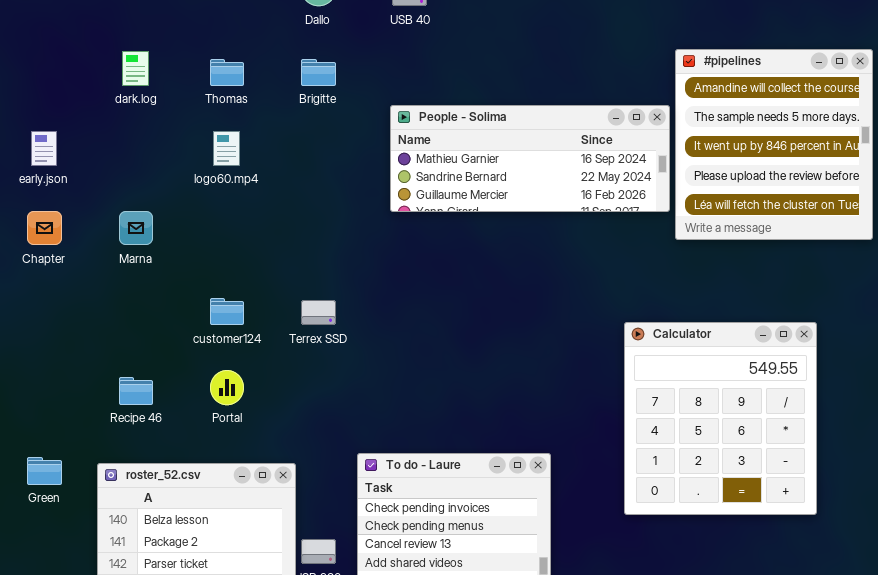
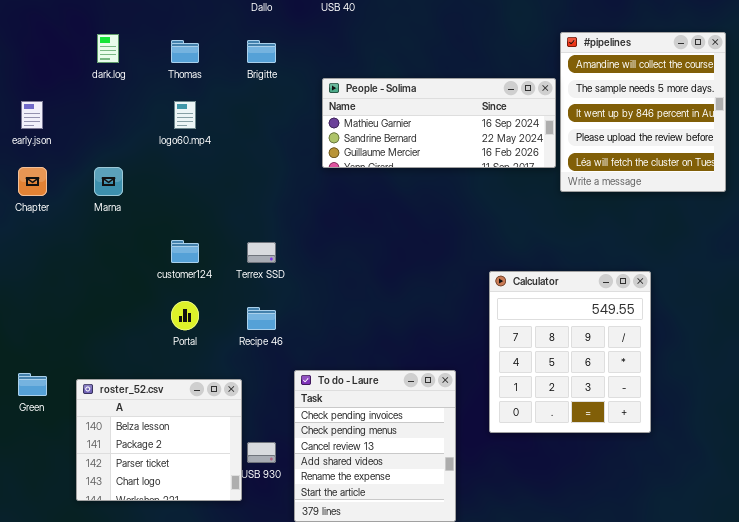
Calculator: [624,322,817,515] -> [489,271,651,433], moved
Recipe 46: [119,377,153,405] -> [247,307,276,330], moved

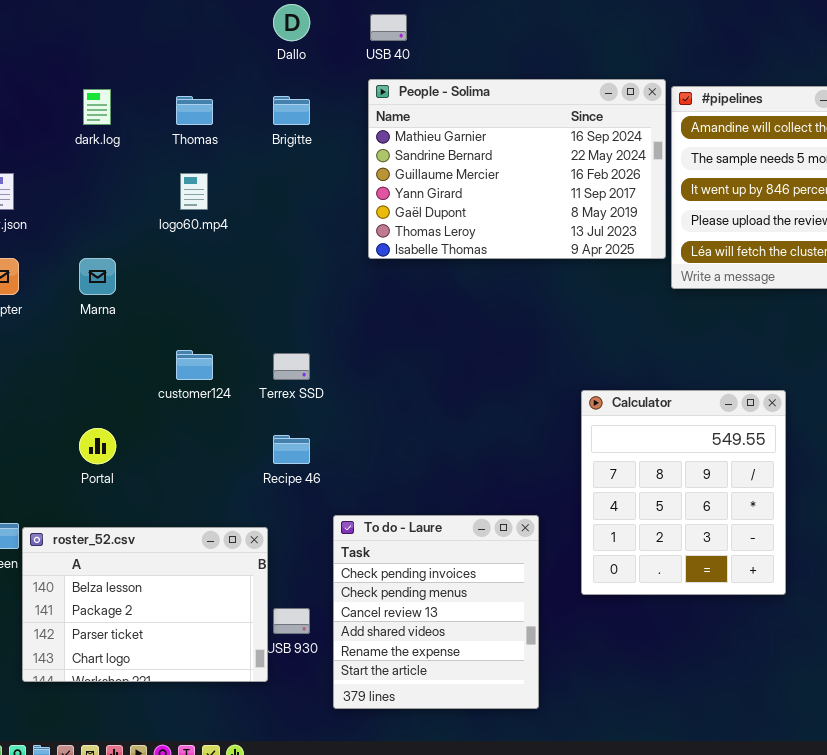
People - Solima: [322,78,556,168] -> [368,79,666,259], resized
Portal: [171,301,199,330] -> [79,428,116,464], moved
roster_52.csv: [76,379,242,501] -> [22,527,268,682], resized

